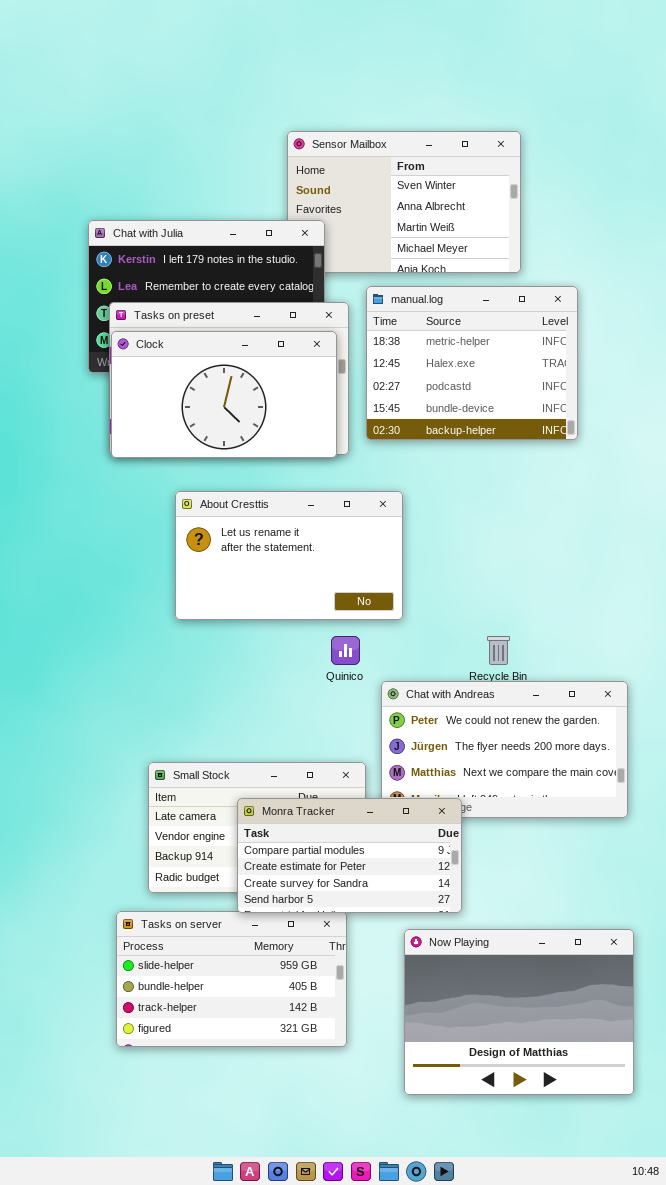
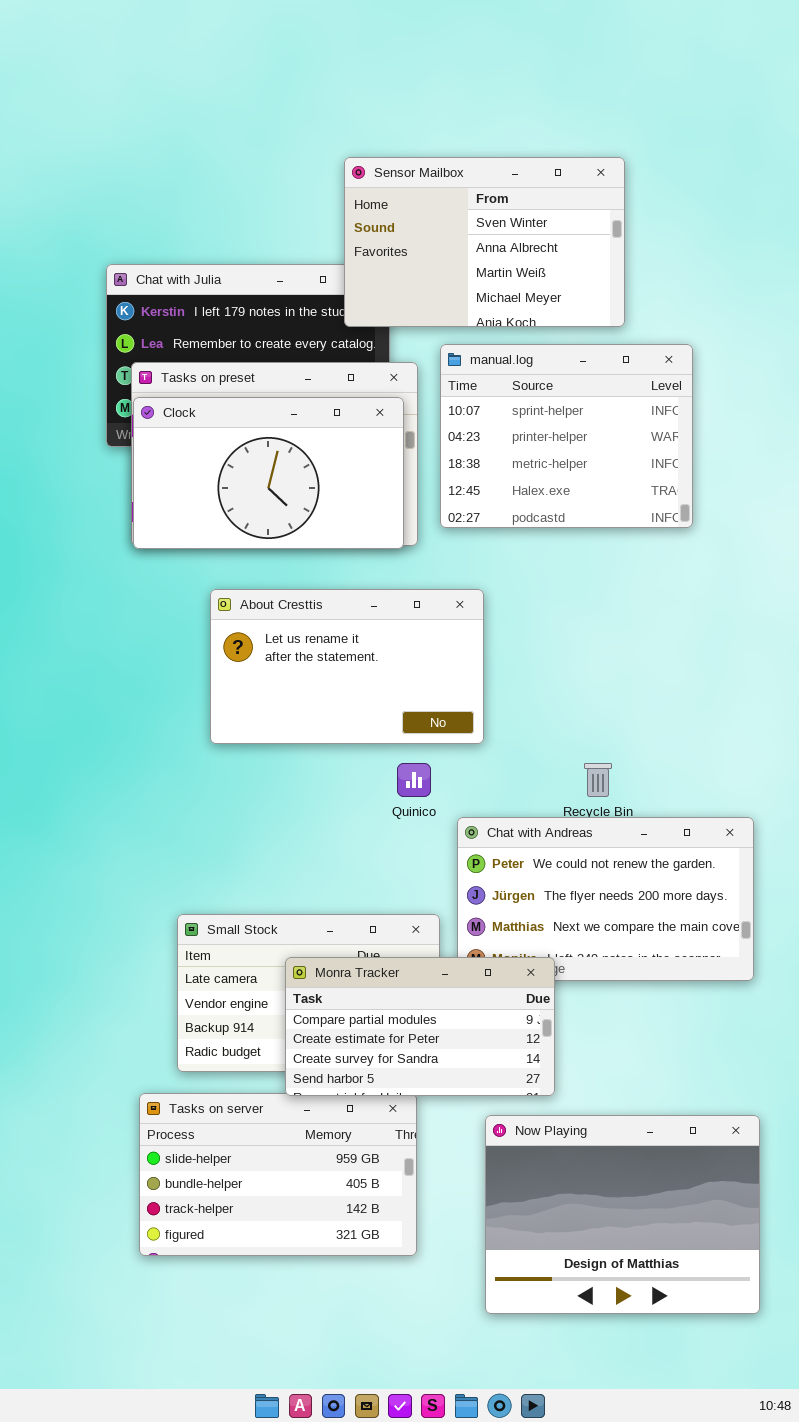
Sensor Mailbox: [287,131,521,273] -> [344,157,625,327], raised
manual.log: [366,286,578,440] -> [440,344,693,528], scrolled up 2 rows

